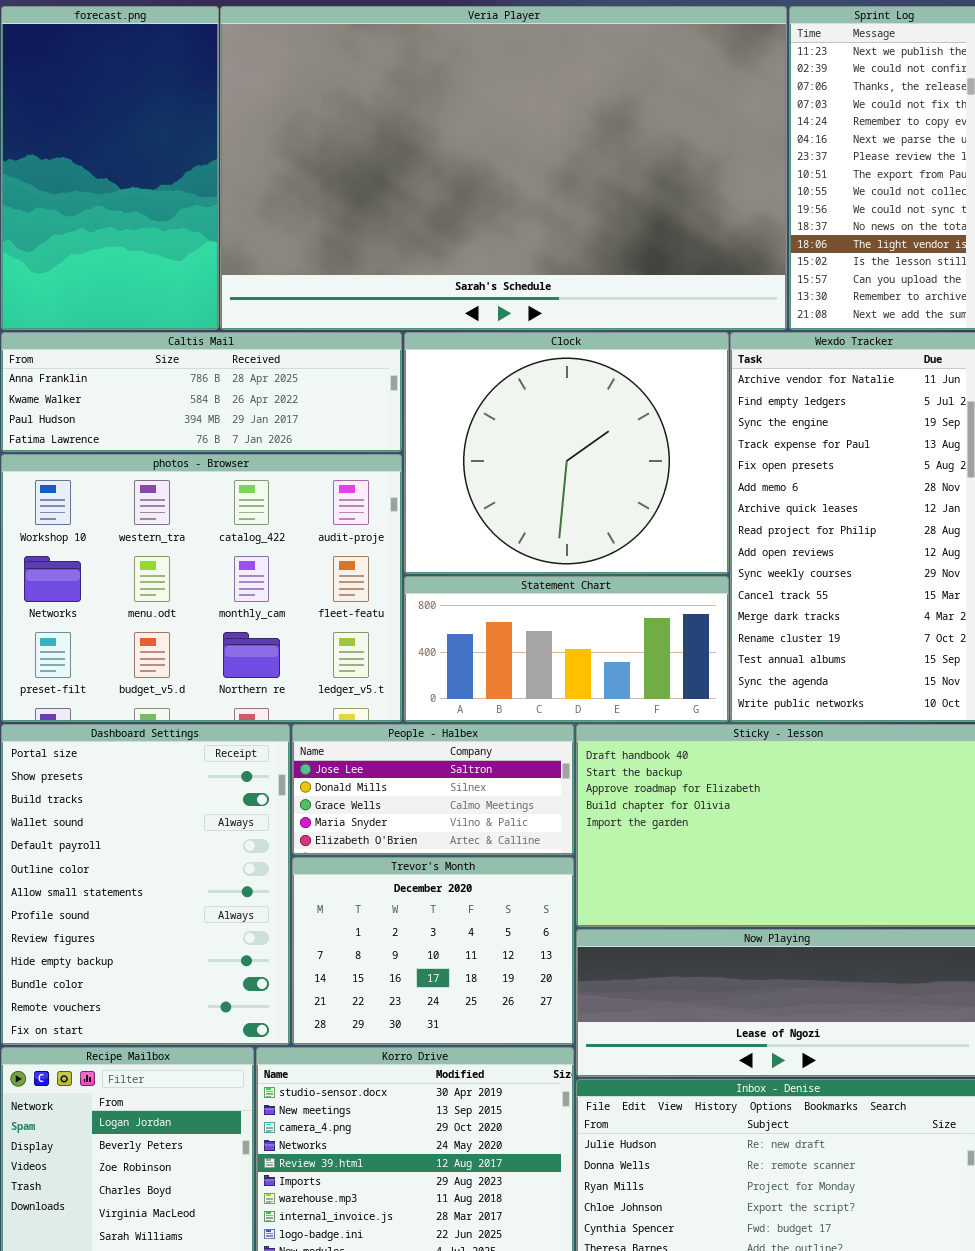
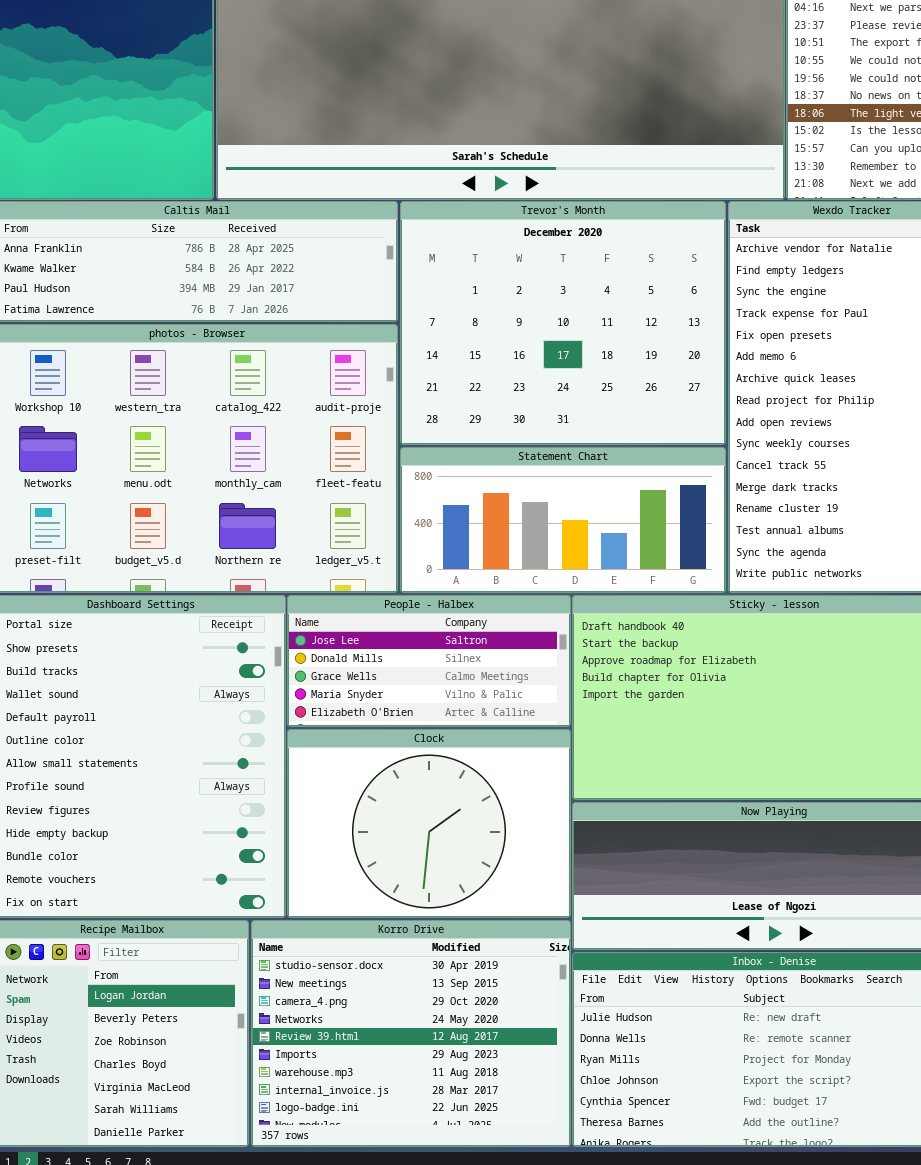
Clock: [404,332,729,574] -> [287,729,571,918], moved, resized
Trevor's Month: [292,857,574,1045] -> [400,201,726,445], moved, resized

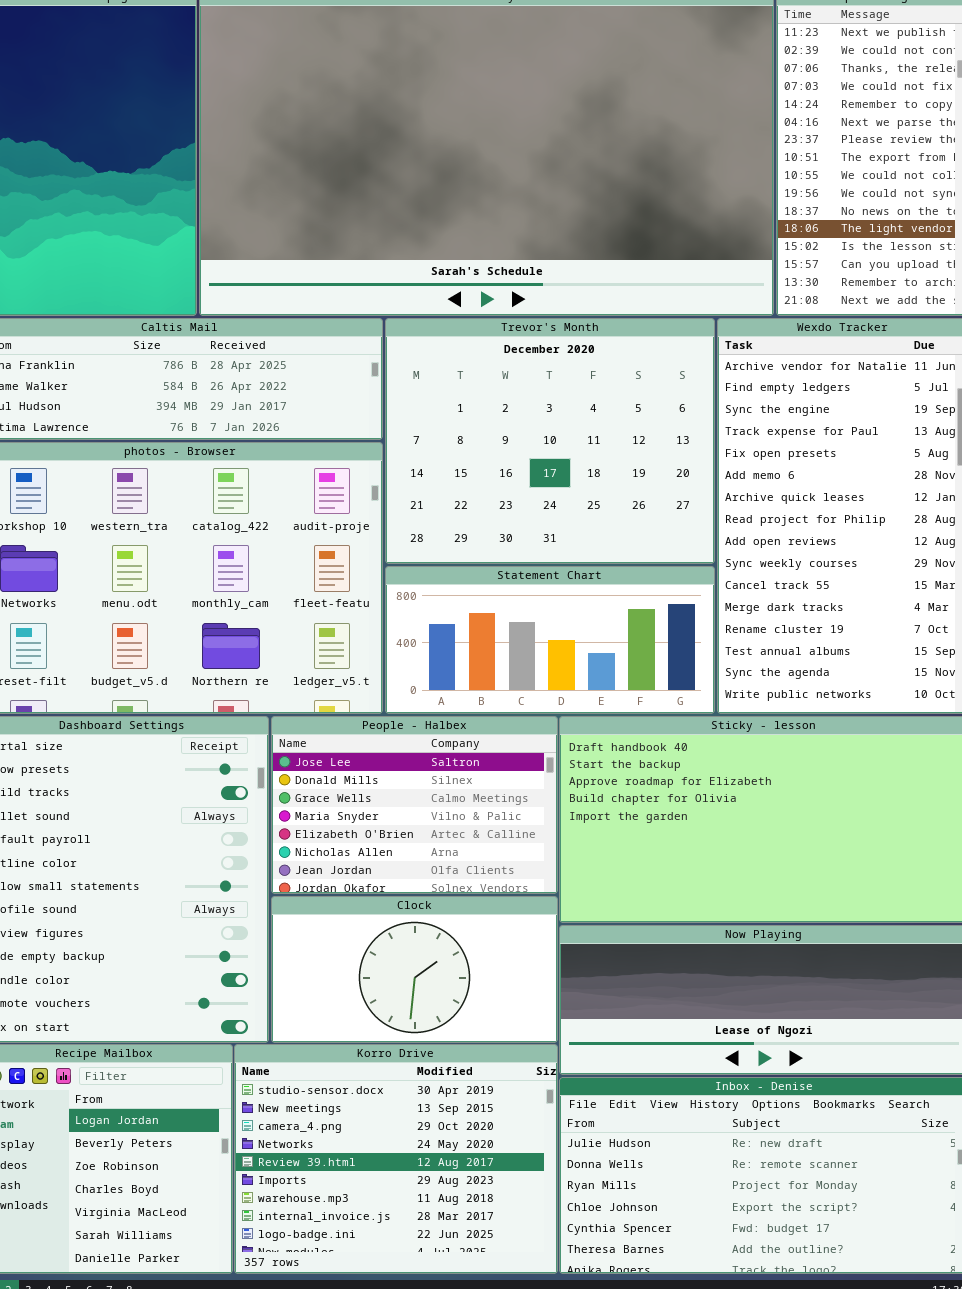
People - Halbex: [287,595,571,727] -> [271,716,558,894], resized
Clock: [287,729,571,918] -> [271,896,558,1043], resized

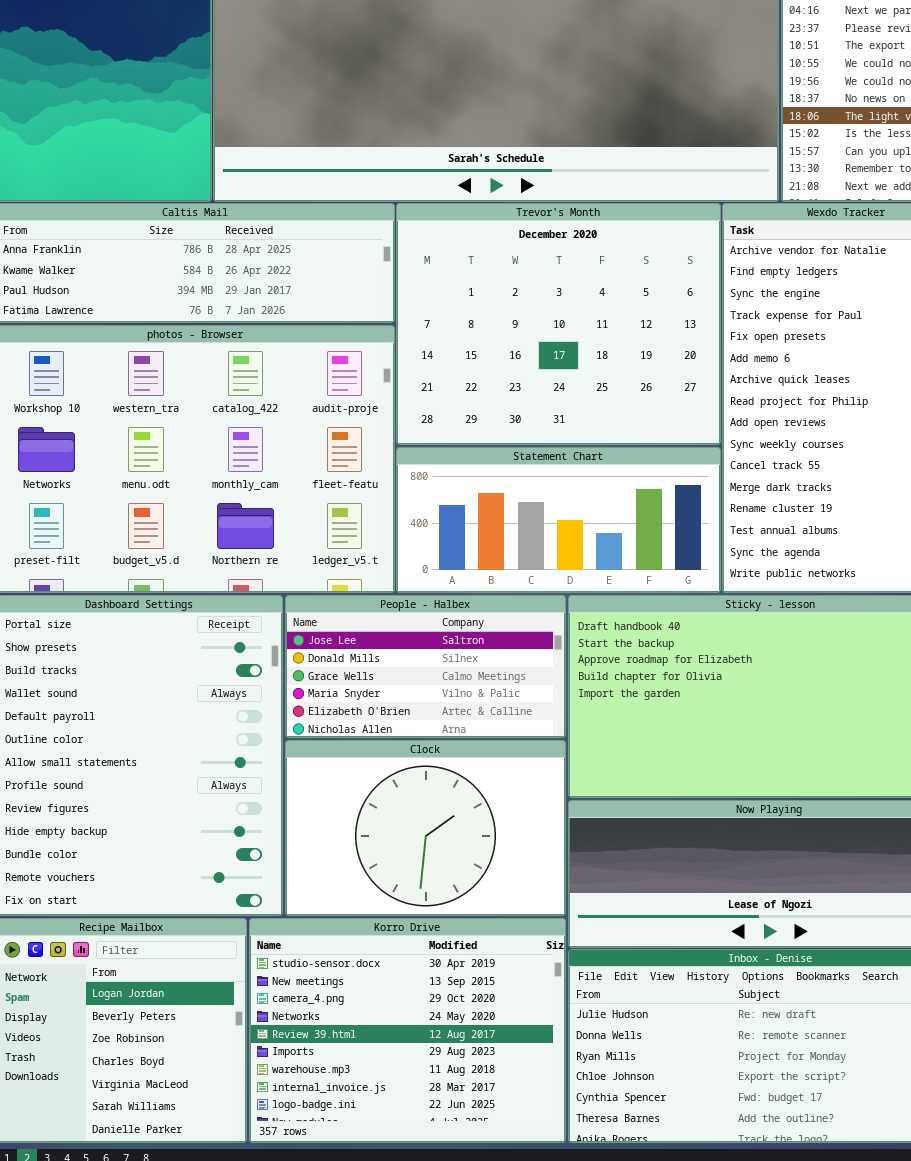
People - Halbex: [271,716,558,894] -> [285,595,566,738], resized
Clock: [271,896,558,1043] -> [285,740,566,916], resized

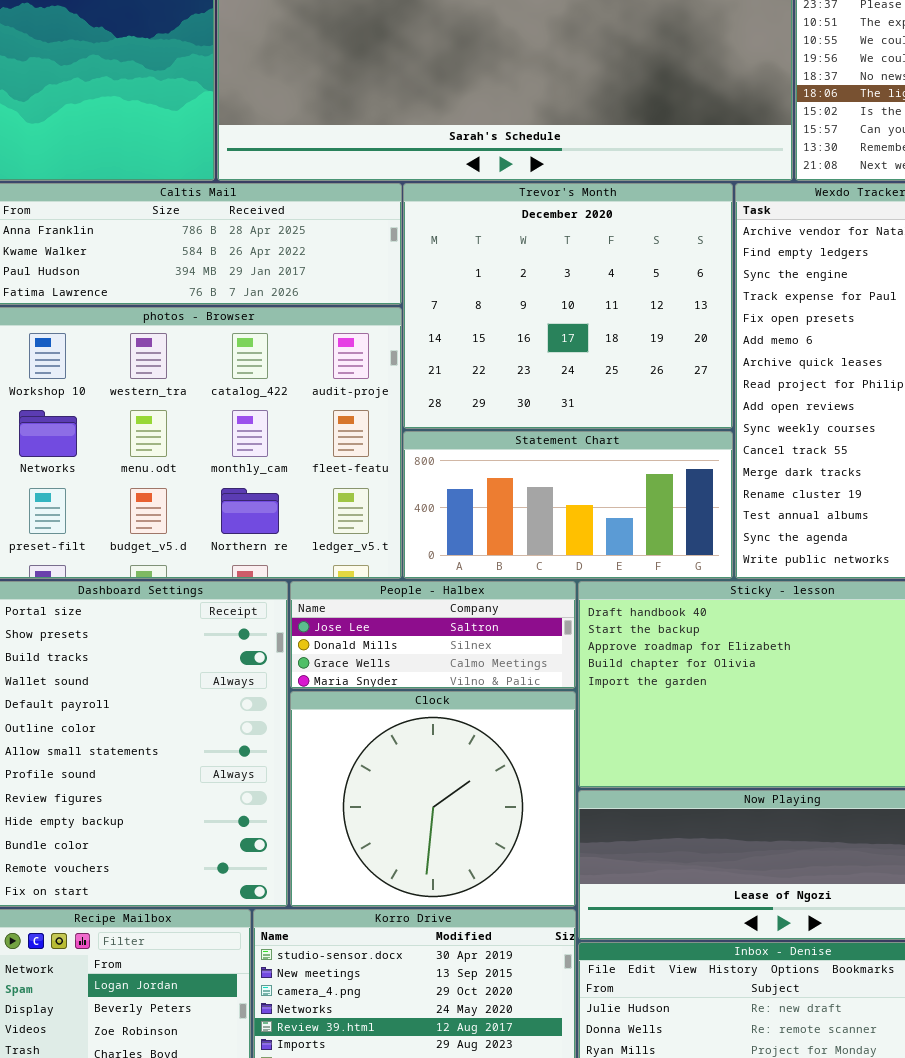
People - Halbex: [285,595,566,738] -> [290,581,576,689], resized
Clock: [285,740,566,916] -> [290,691,576,907], resized

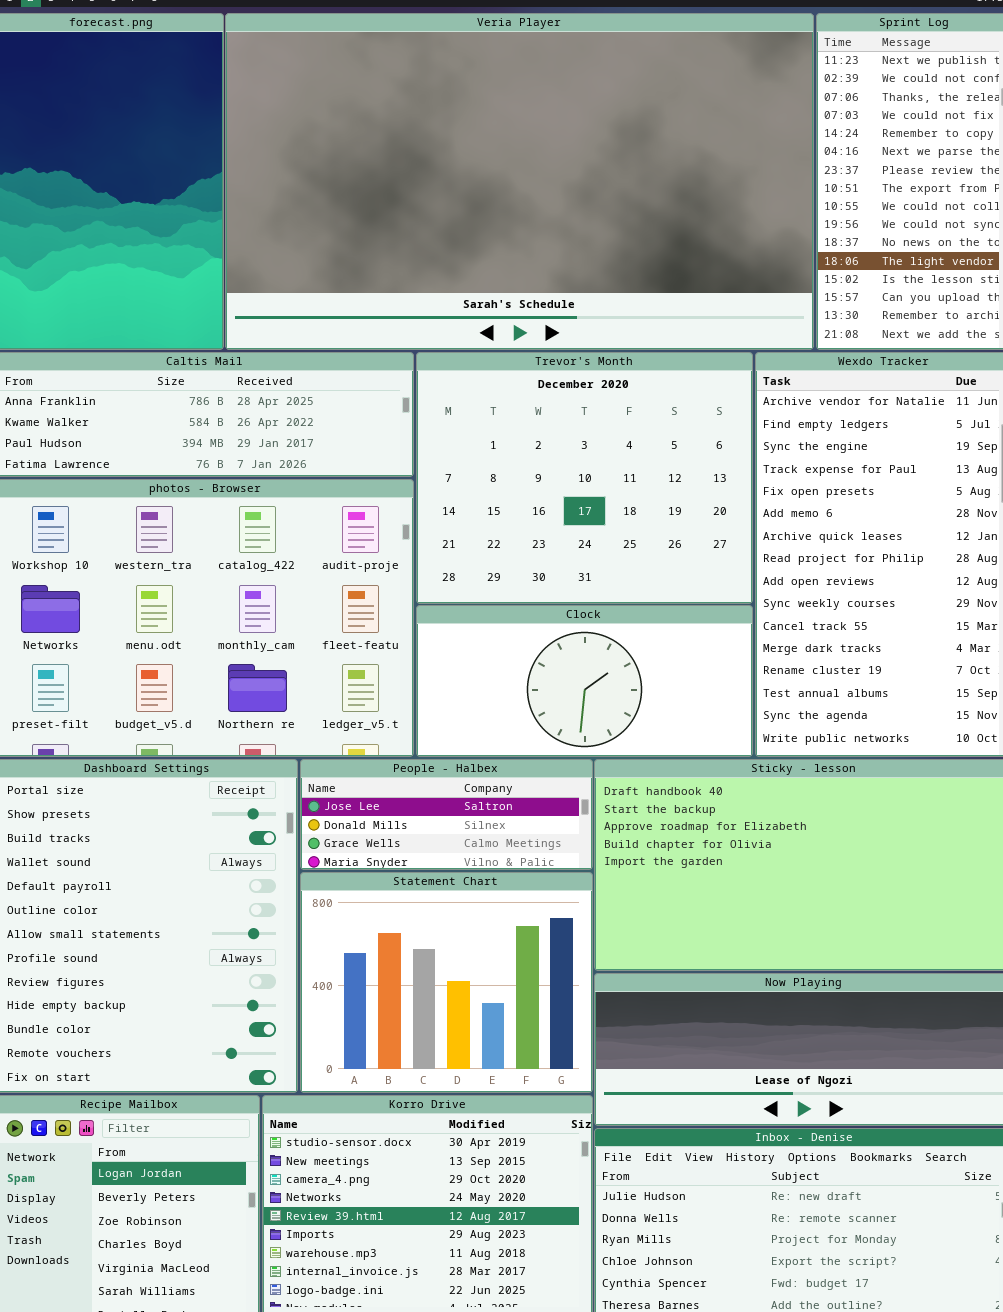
Statement Chart: [403,431,733,579] -> [300,872,593,1093], moved, resized
Clock: [290,691,576,907] -> [416,605,753,757], moved, resized

